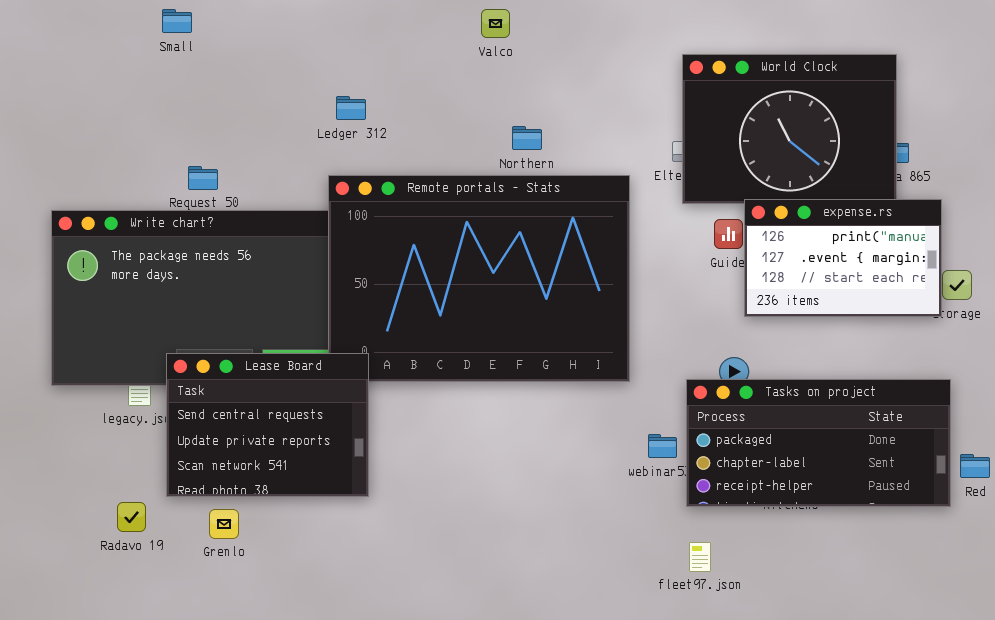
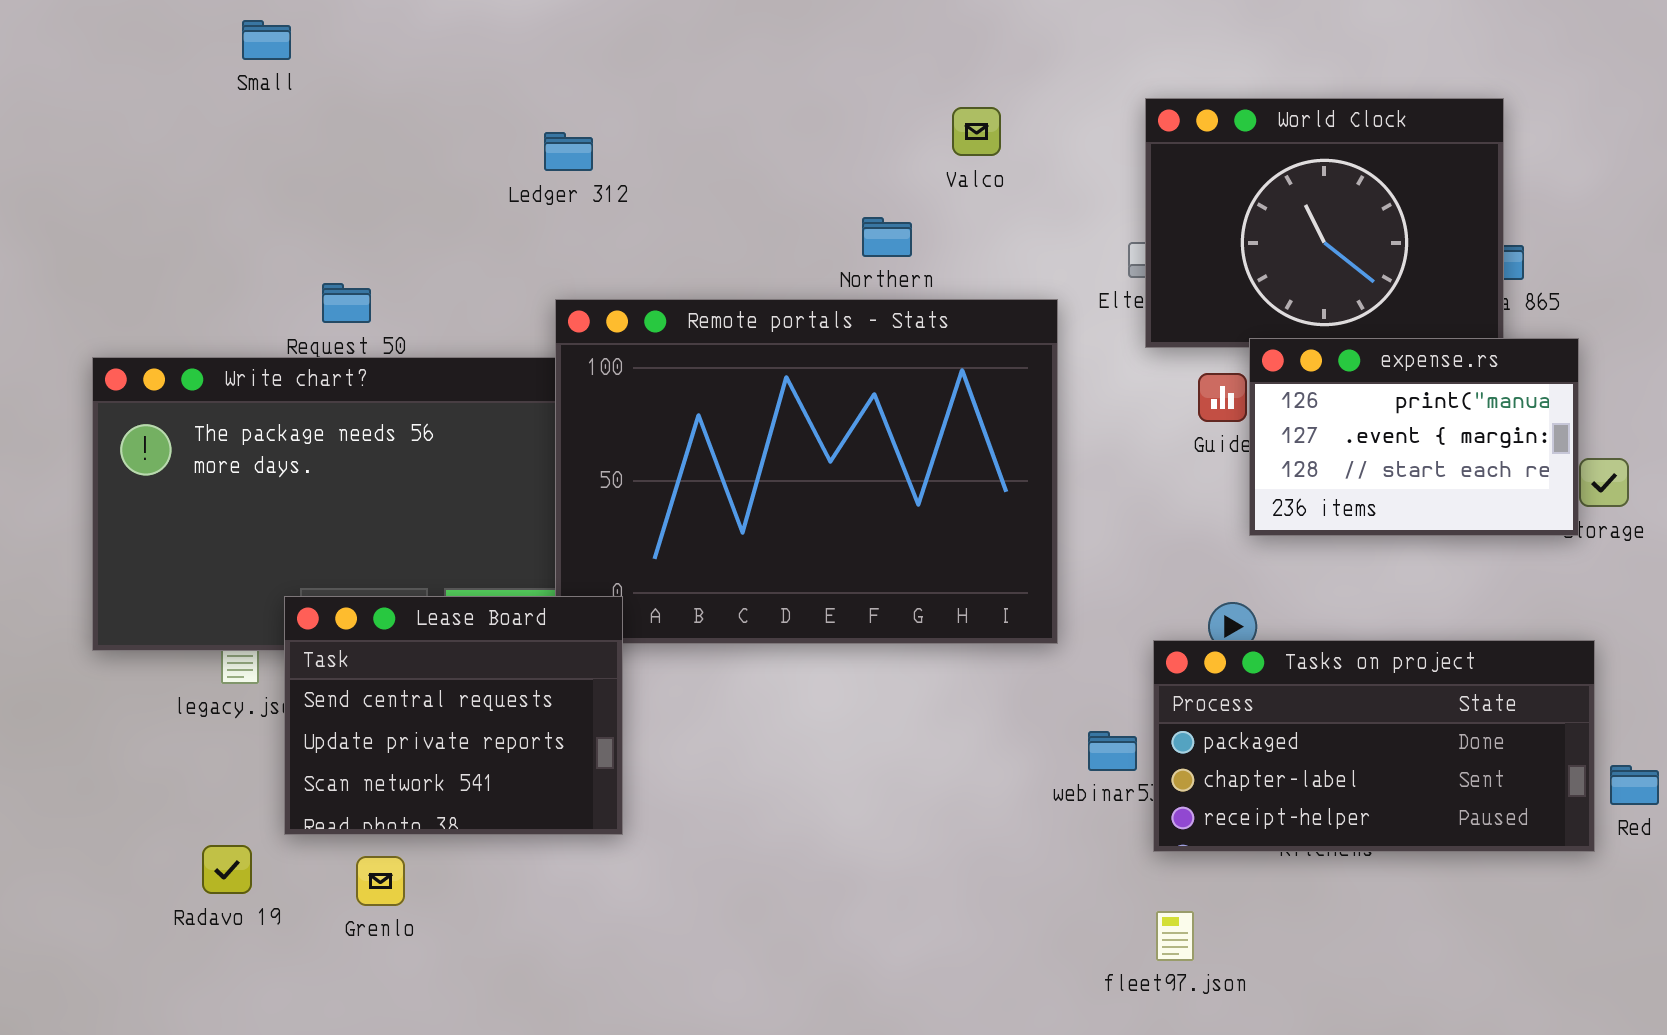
Small: [162,9,192,33] -> [242,20,291,60], moved
Valco: [481,9,510,38] -> [952,107,1001,156], moved
Ledger 312: [336,96,366,120] -> [544,132,593,171], moved

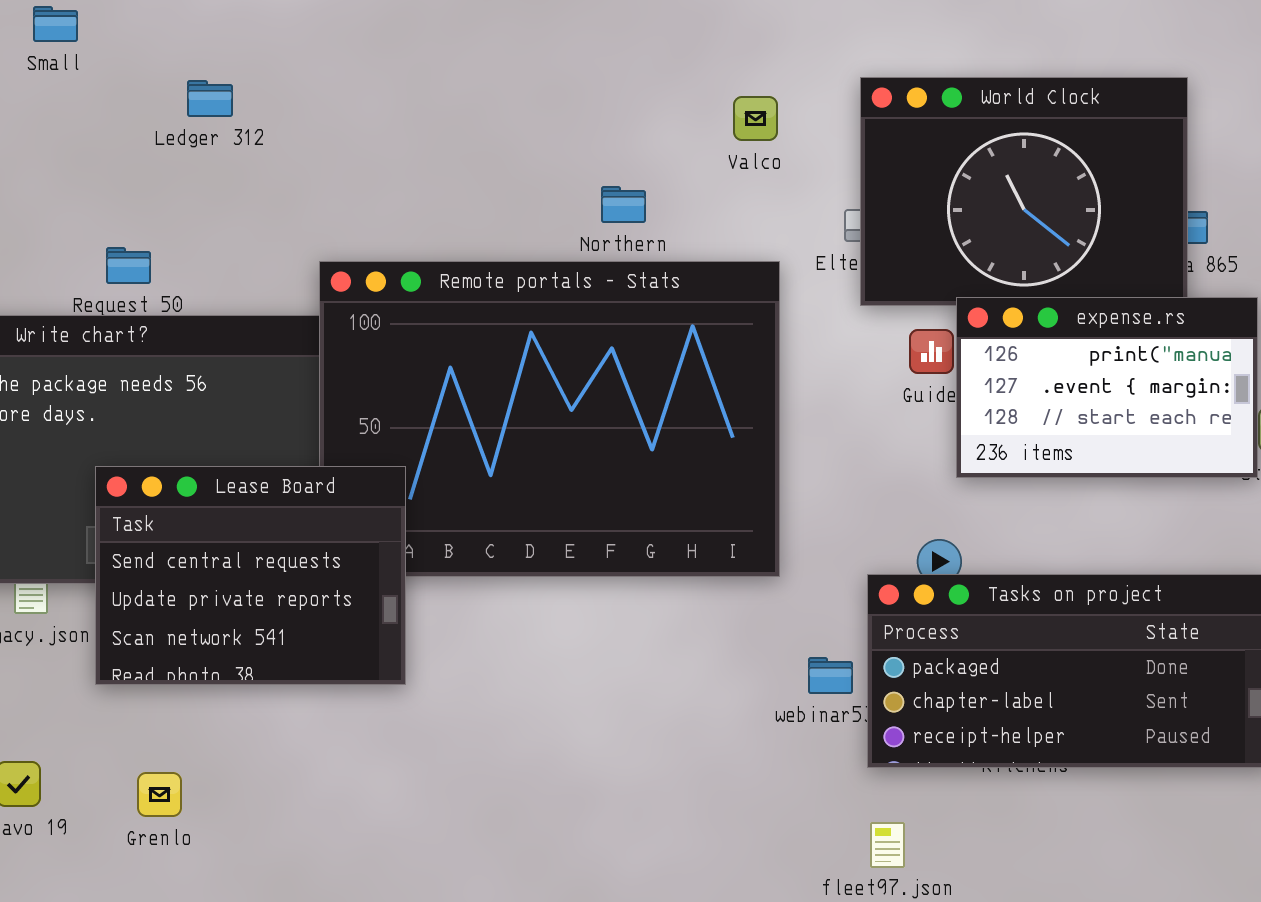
Valco: [952,107,1001,156] -> [733,96,778,141], moved
Ledger 312: [544,132,593,171] -> [187,80,233,117], moved
Lease Board: [284,596,623,835] -> [95,466,406,685], moved

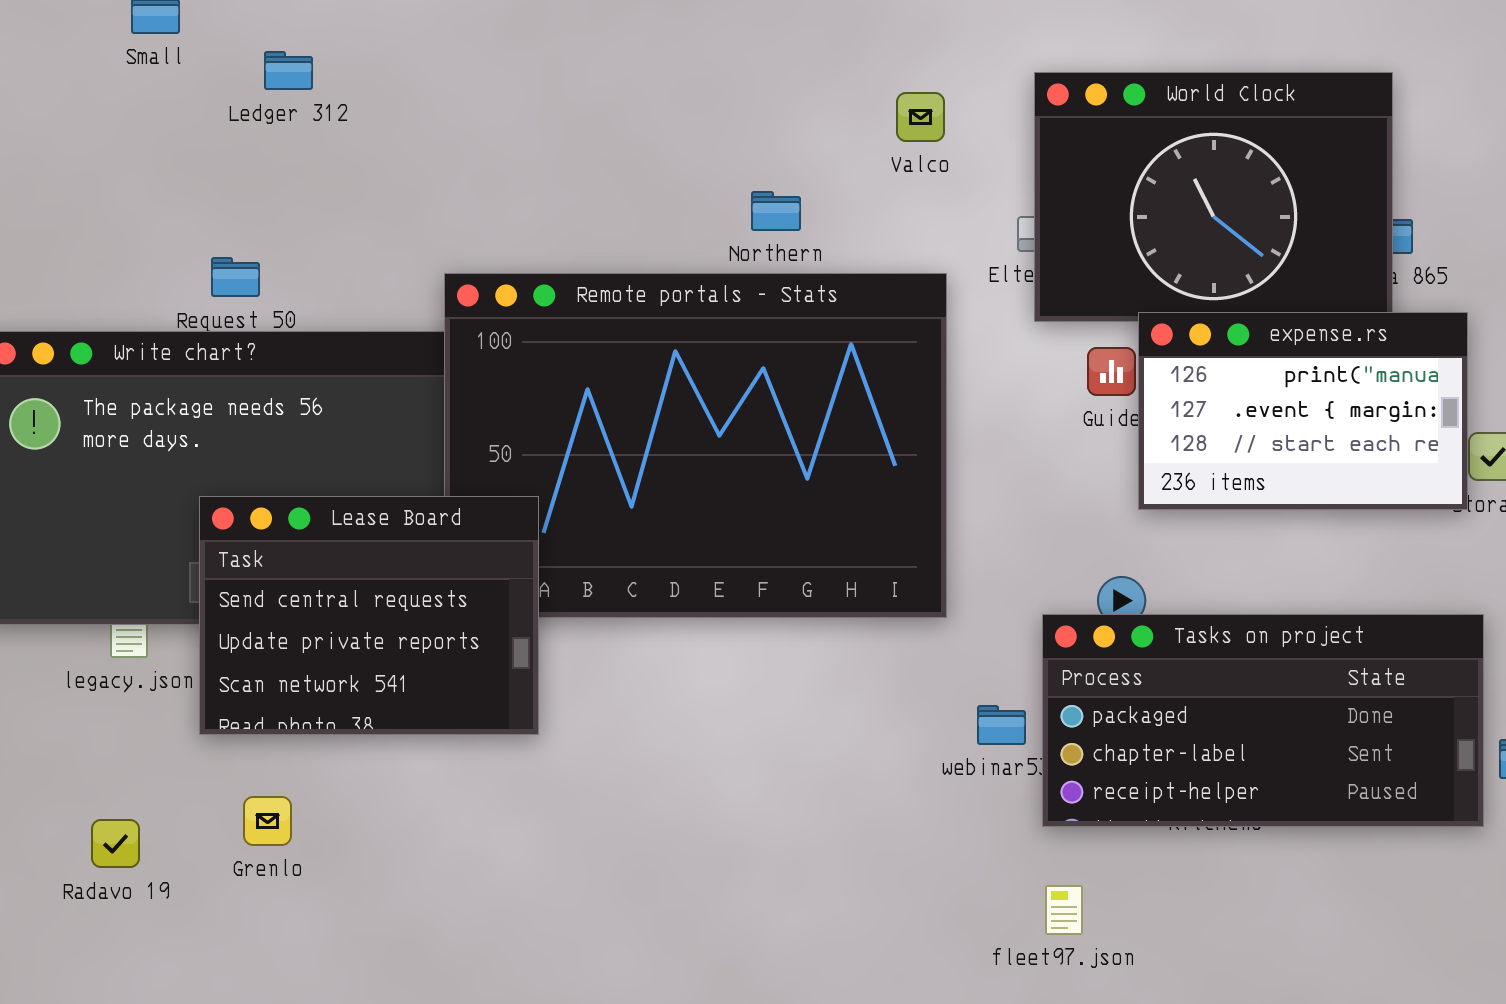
Ledger 312: [187,80,233,117] -> [264,51,313,90], moved
Grenlo: [137,772,182,817] -> [243,796,292,846], moved

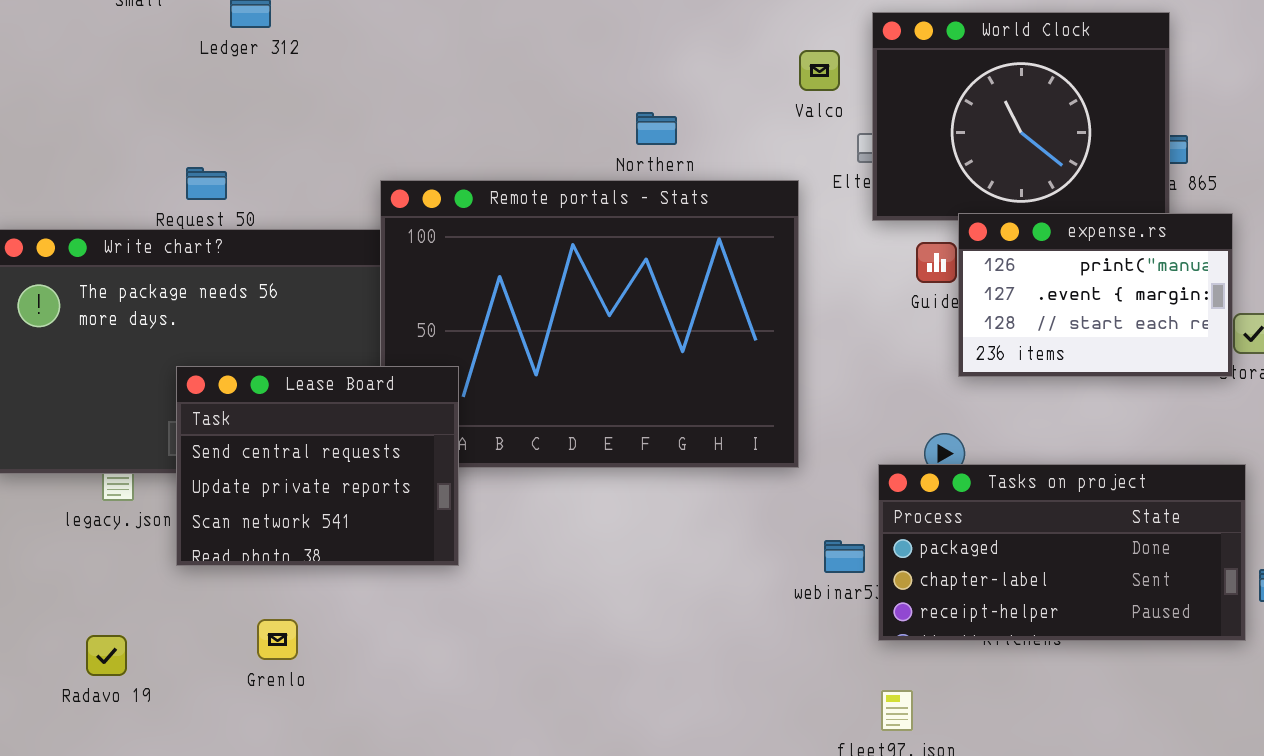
Valco: [896,92,945,142] -> [799,50,840,91], moved
Grenlo: [243,796,292,846] -> [257,619,298,660], moved

